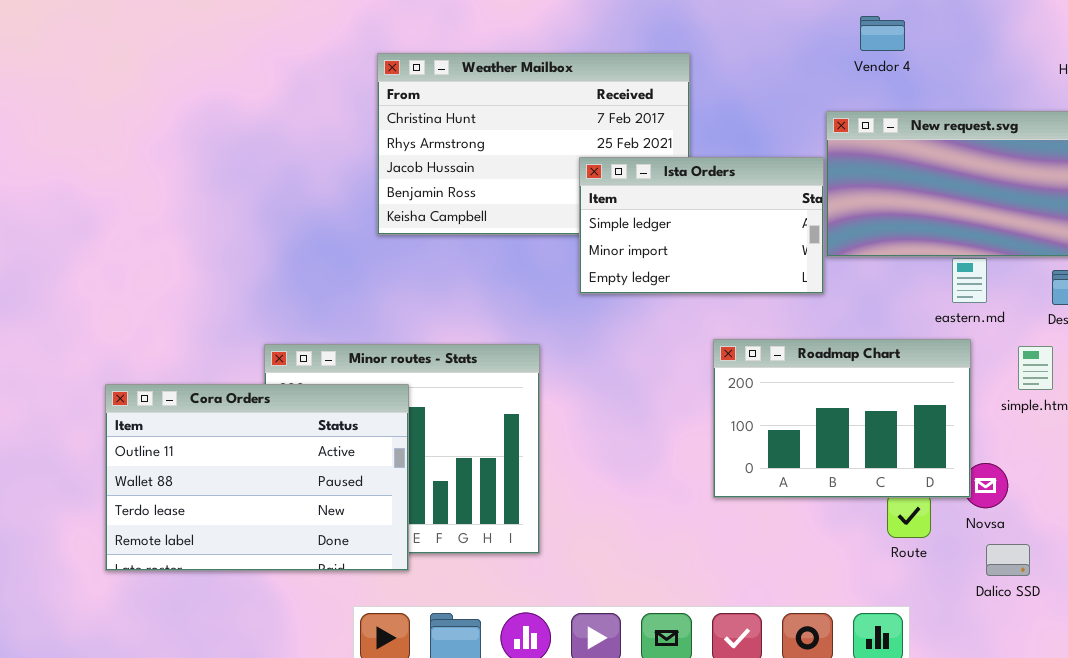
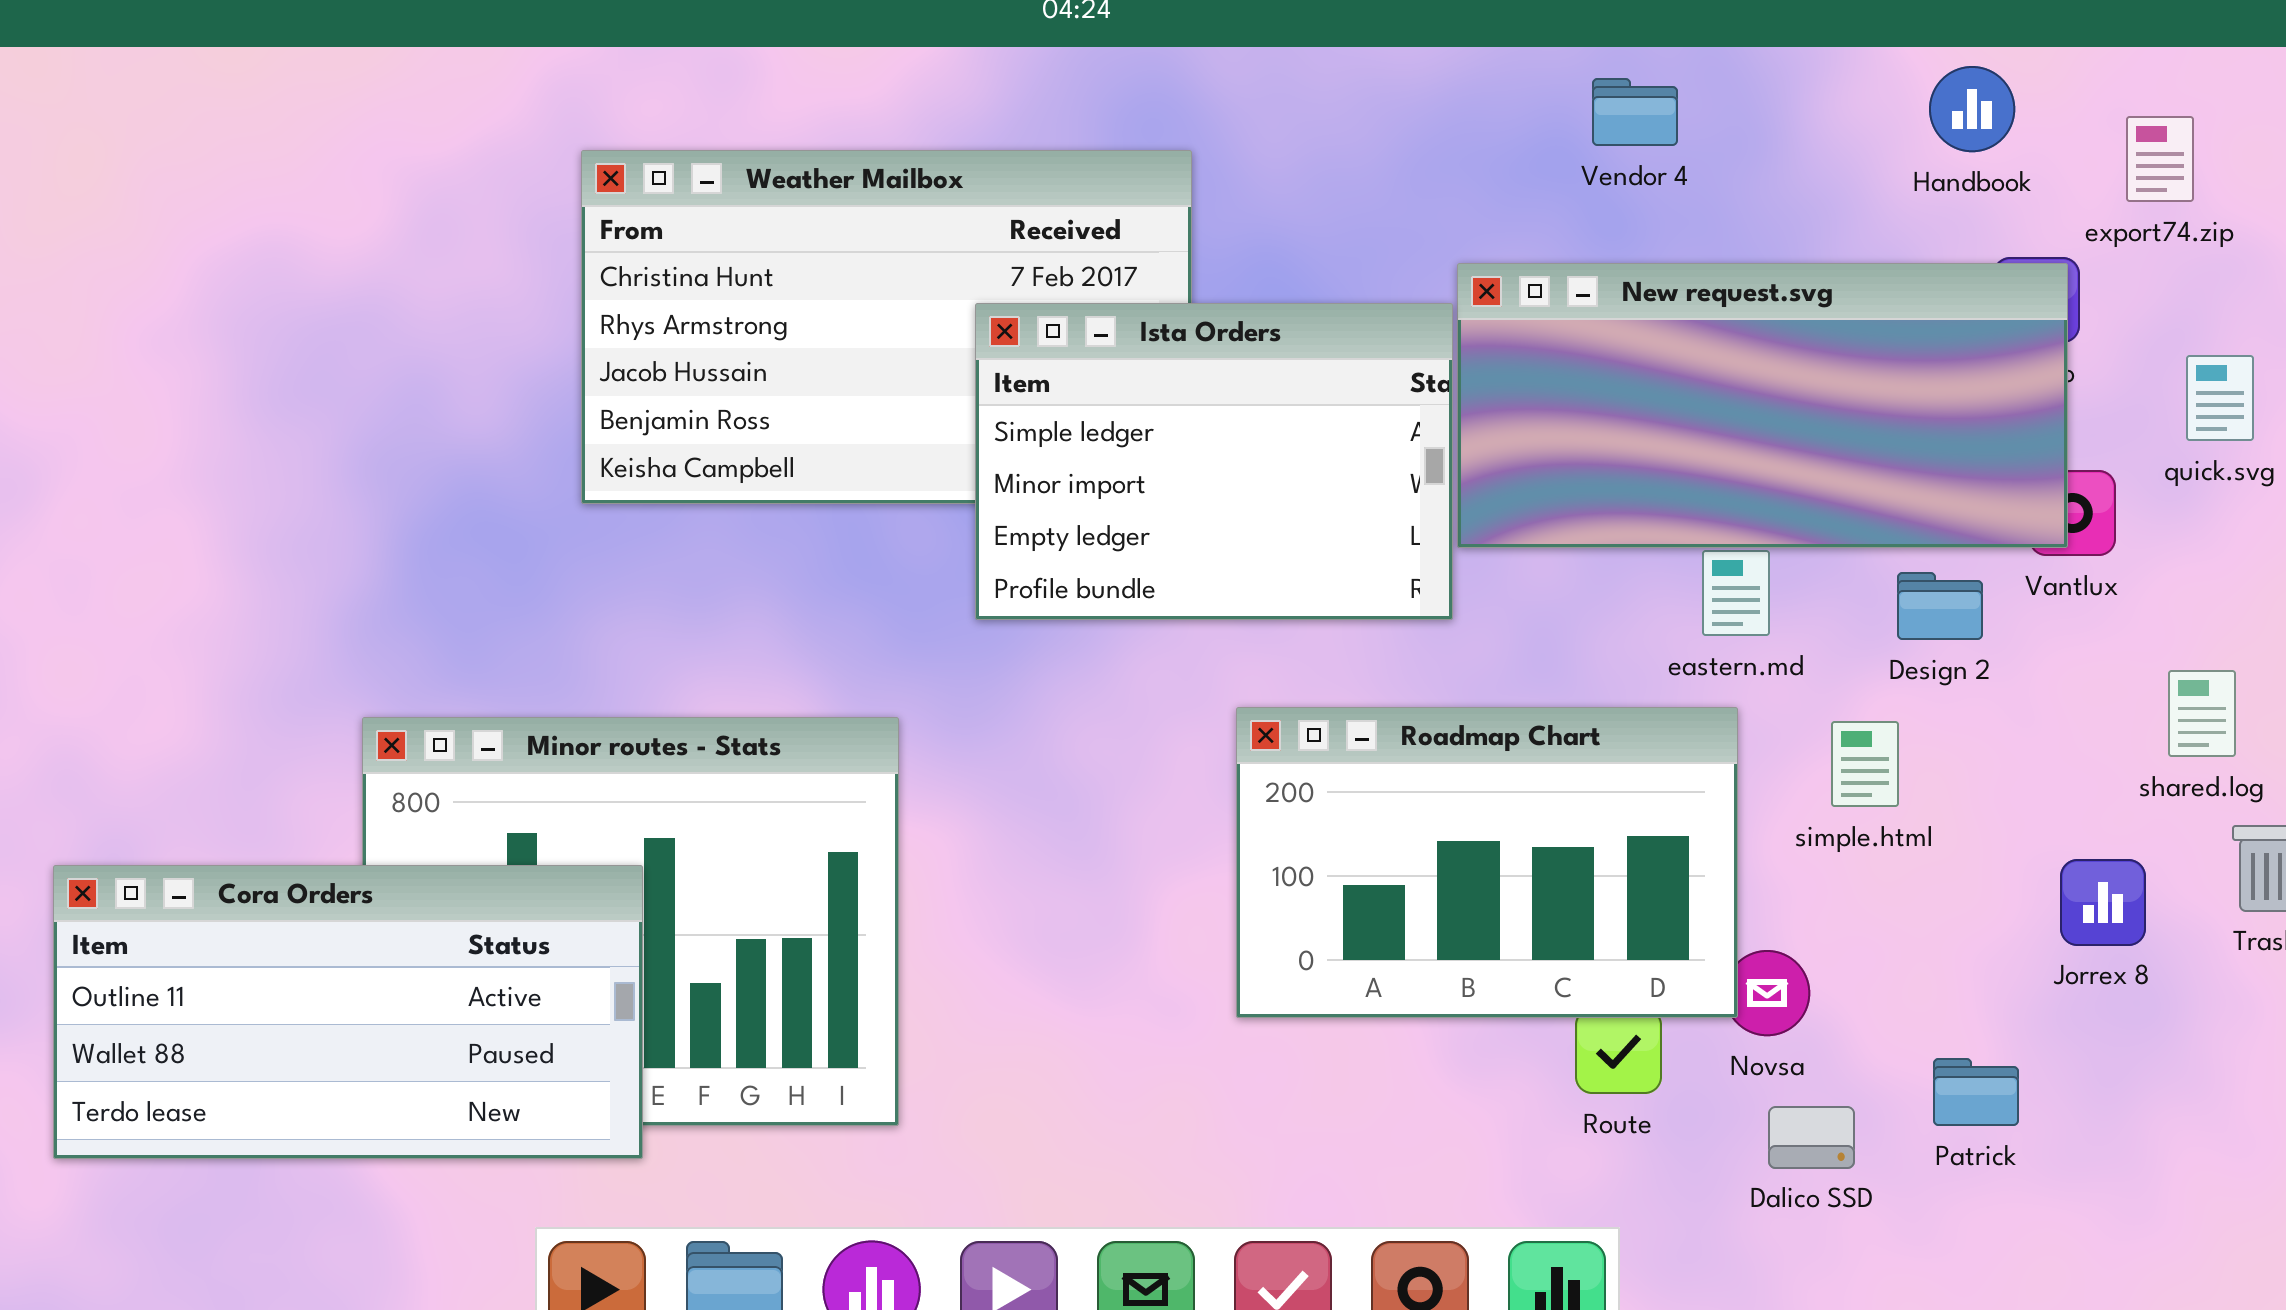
Vendor 4: [860,16,905,51] -> [1592,78,1678,146], moved
Ista Orders: [579,157,824,294] -> [975,303,1453,620], resized
Cora Orders: [105,384,409,571] -> [53,865,643,1159], resized

